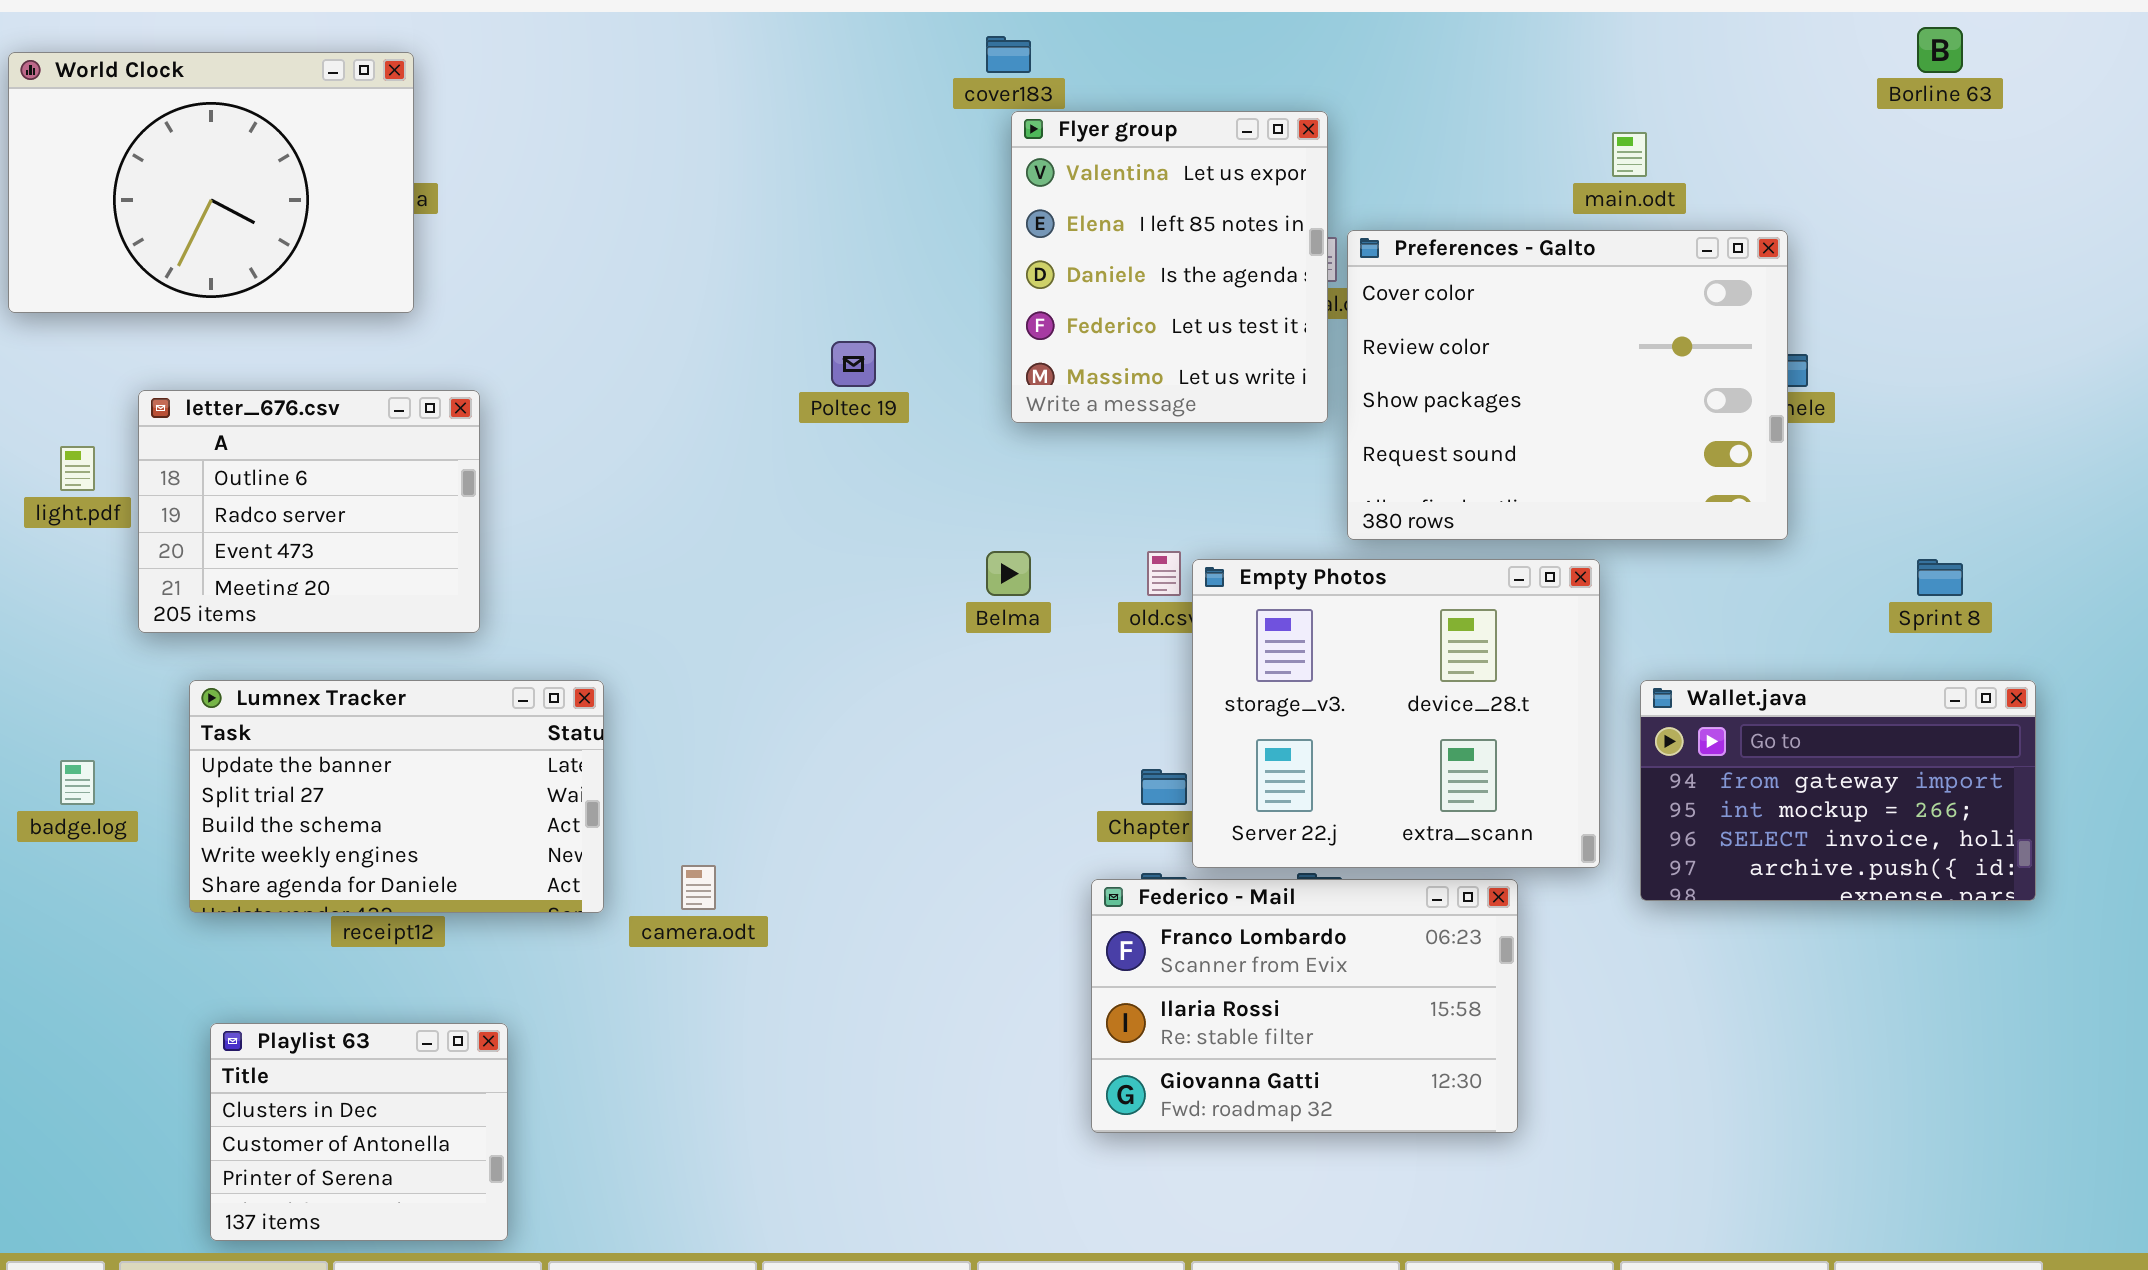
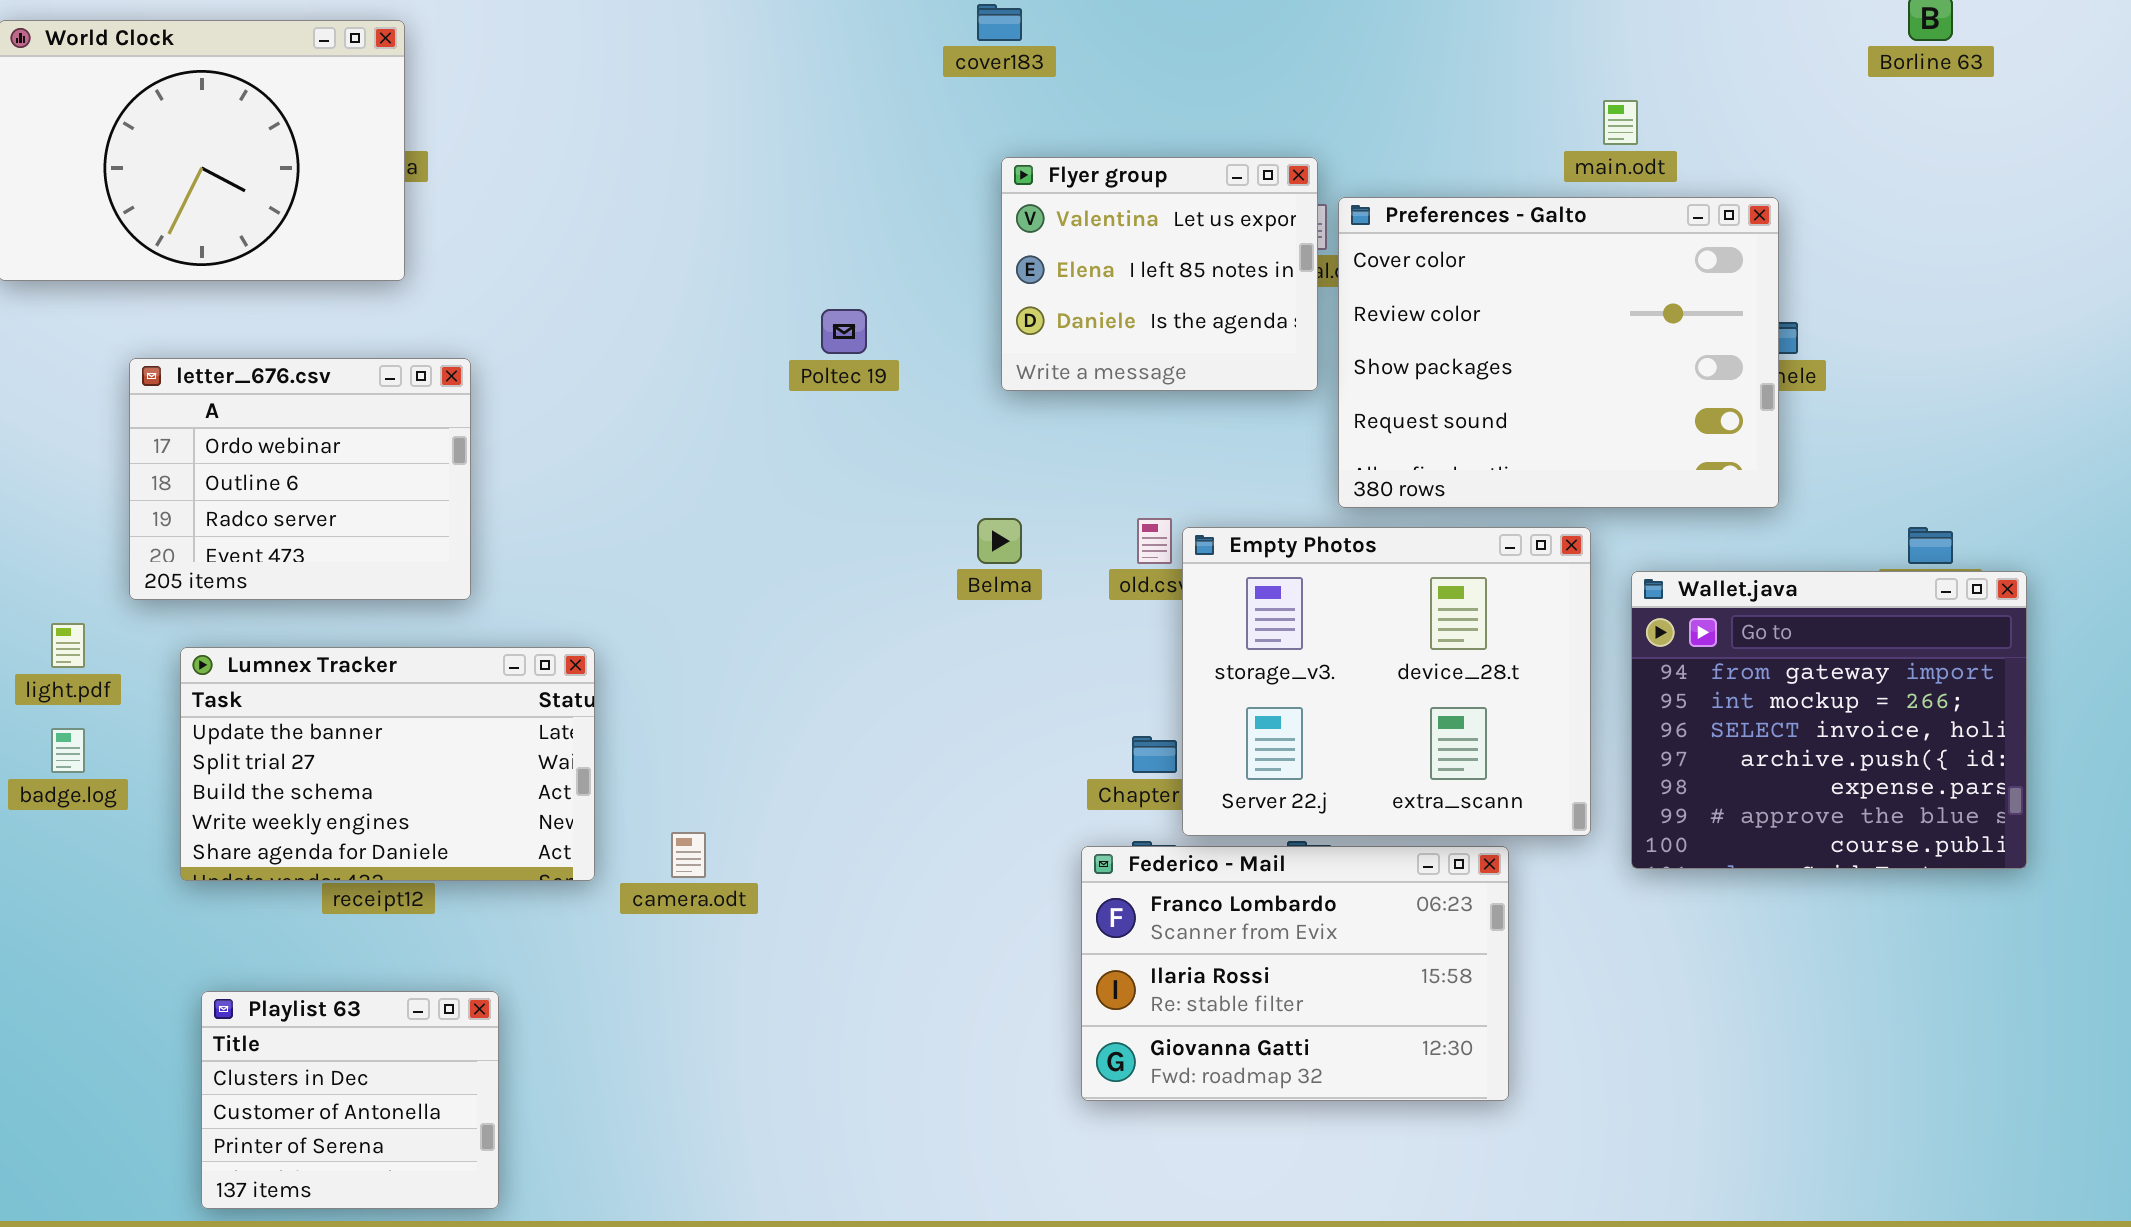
Flyer group: [1011,111,1328,423] -> [1001,157,1318,391], resized
letter_676.csv: [138,390,480,633] -> [129,358,471,600], scrolled up 1 row
light.pdf: [60,446,95,491] -> [51,623,85,668], moved
Wallet.java: [1640,680,2036,901] -> [1631,571,2027,869], resized

